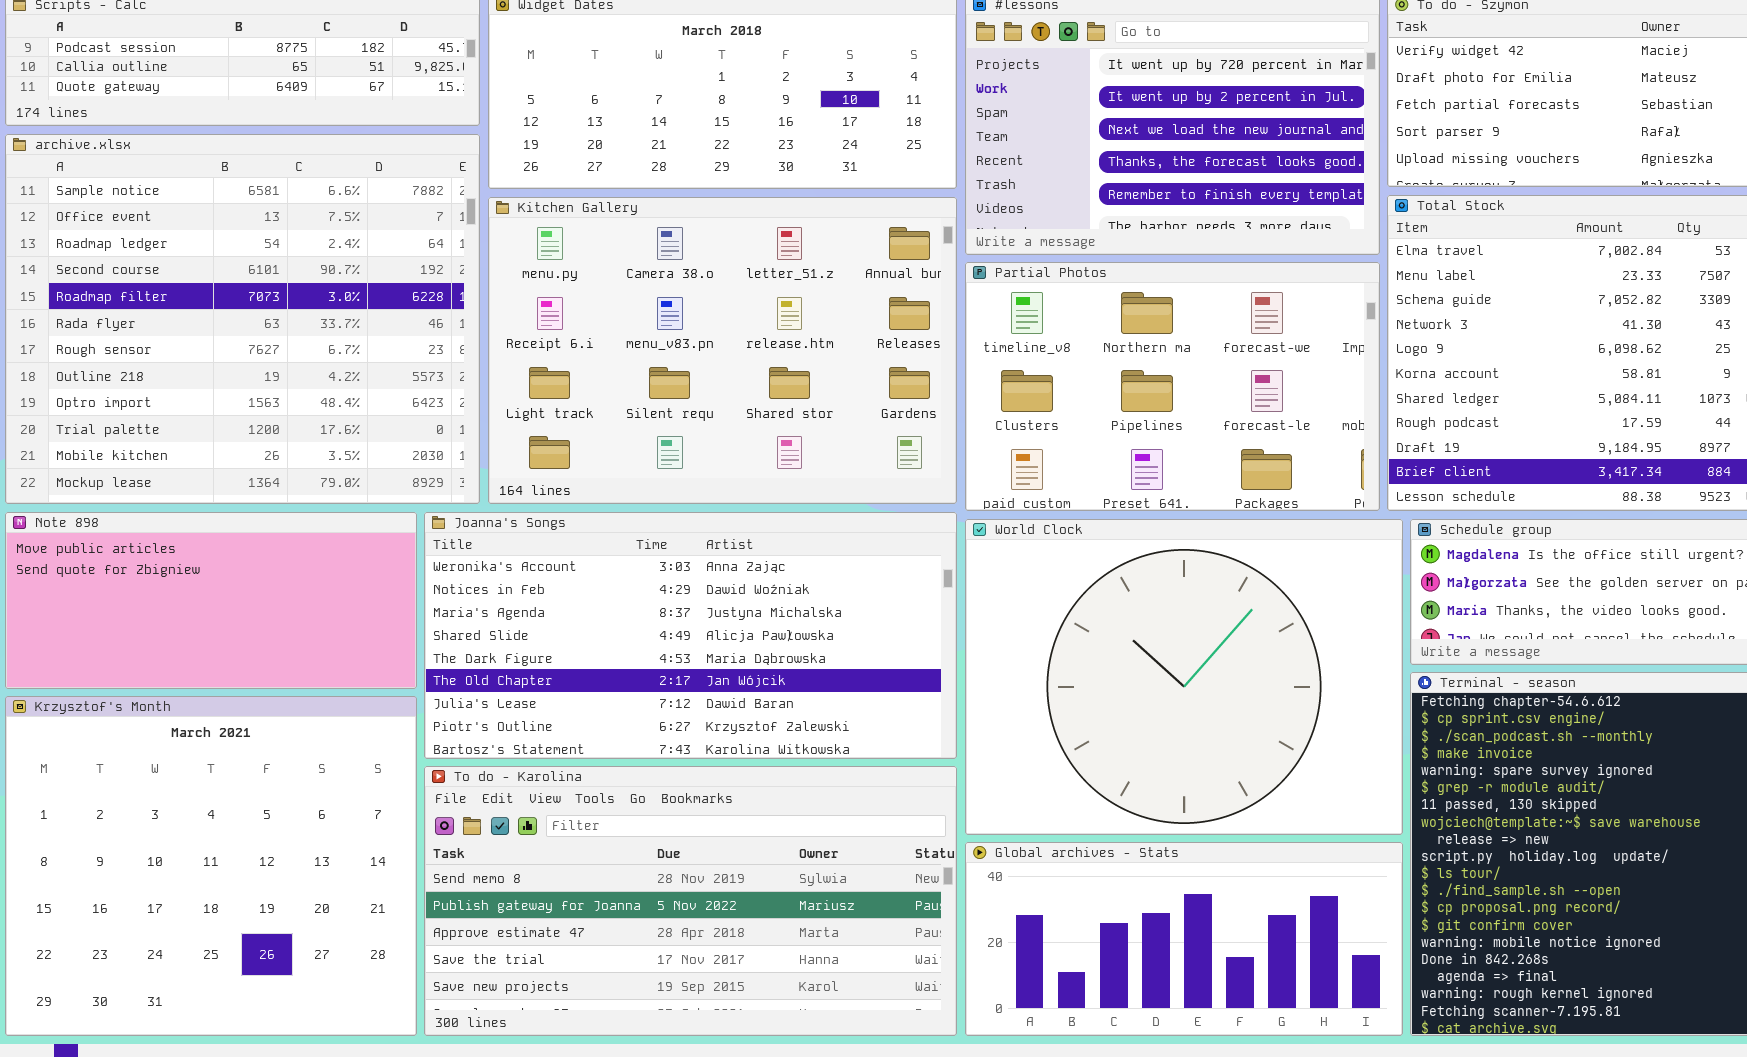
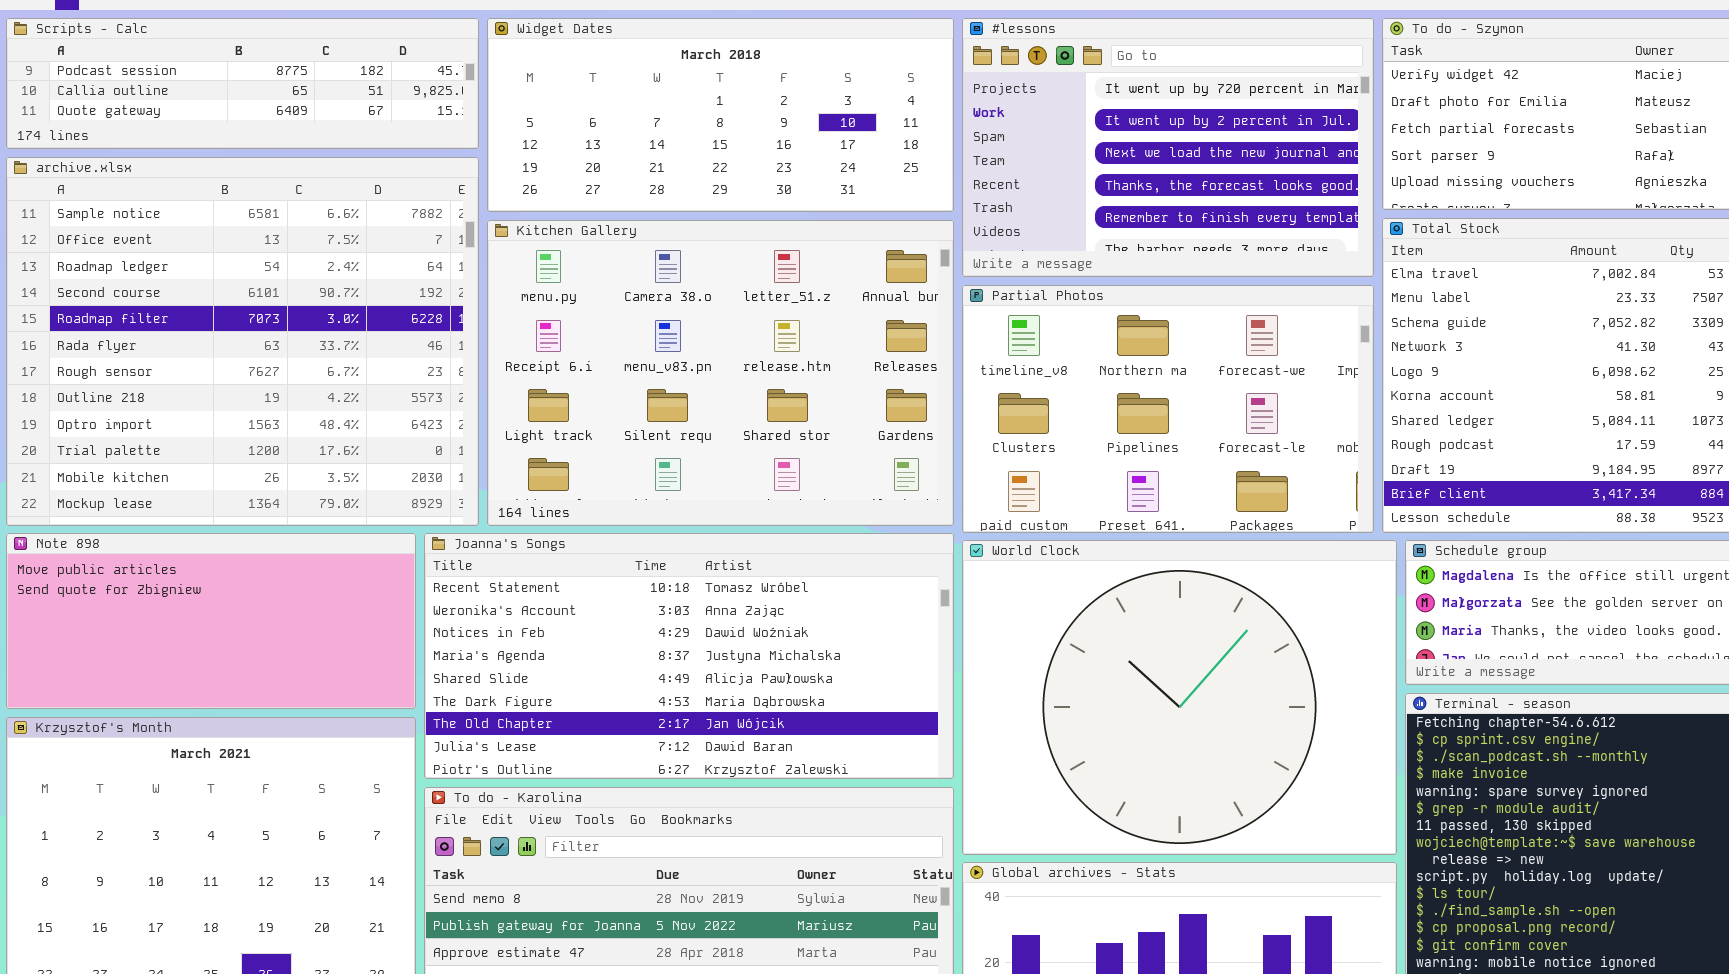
Joanna's Songs: [424,512,957,759] -> [424,533,954,779], scrolled up 1 row

